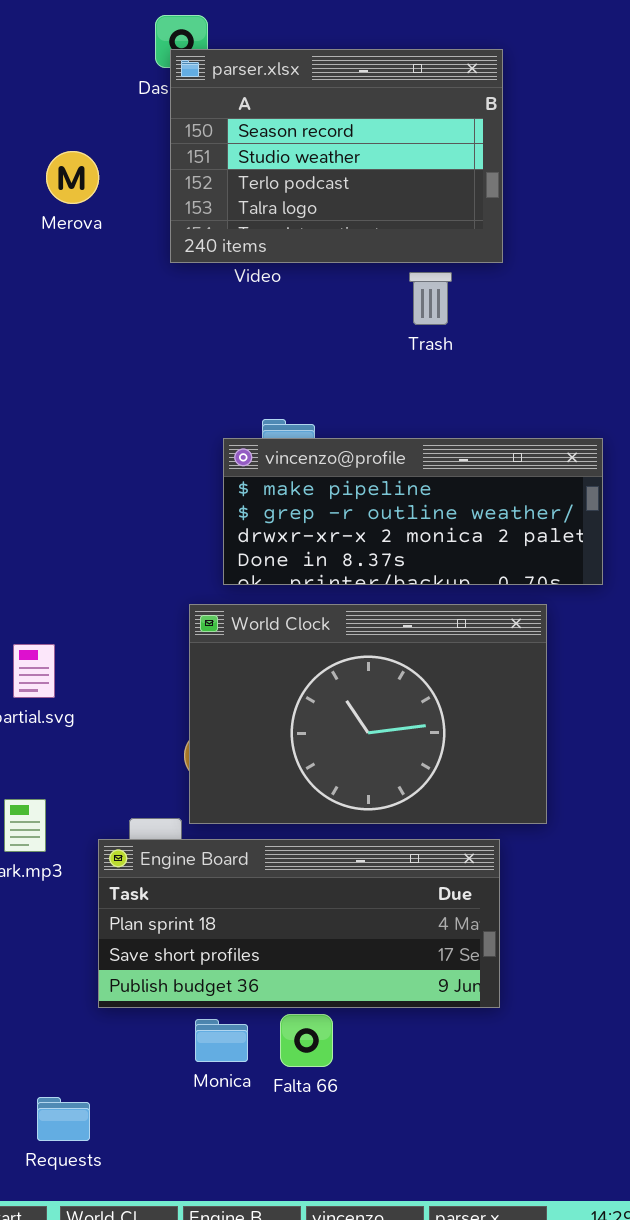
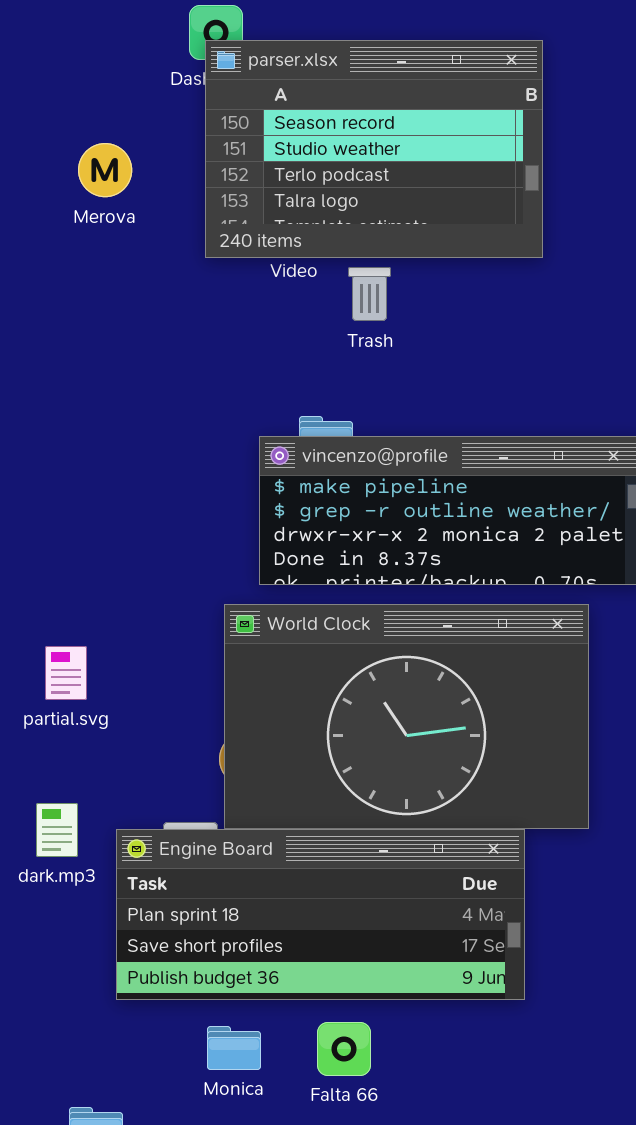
Trash: [409,272,452,325] -> [348,267,391,321], moved
Engine Board: [98,839,500,1008] -> [116,829,525,1000], moved
Monica: [195,1019,248,1062] -> [207,1026,261,1070], moved

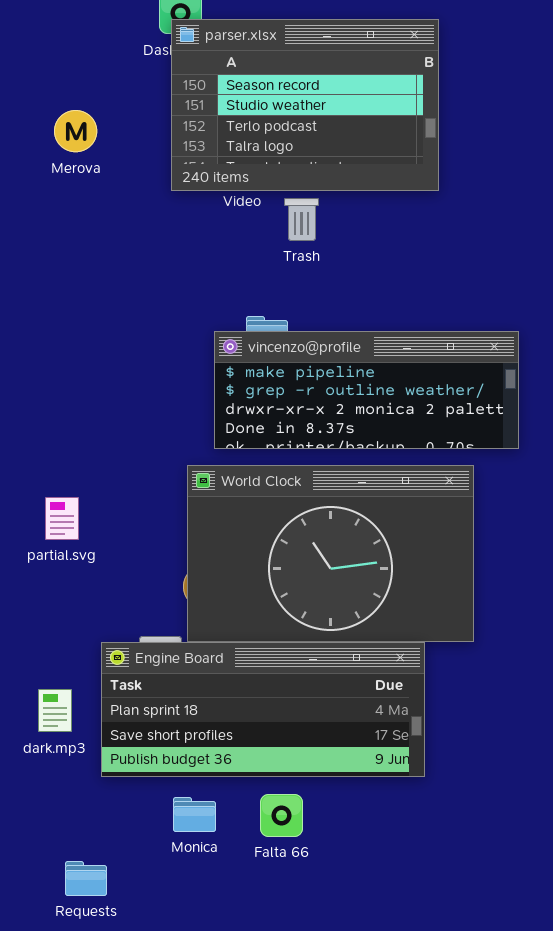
Merova: [78,143,132,197] -> [54,110,97,152], moved
dark.mp3: [36,803,78,857] -> [38,689,72,732], moved

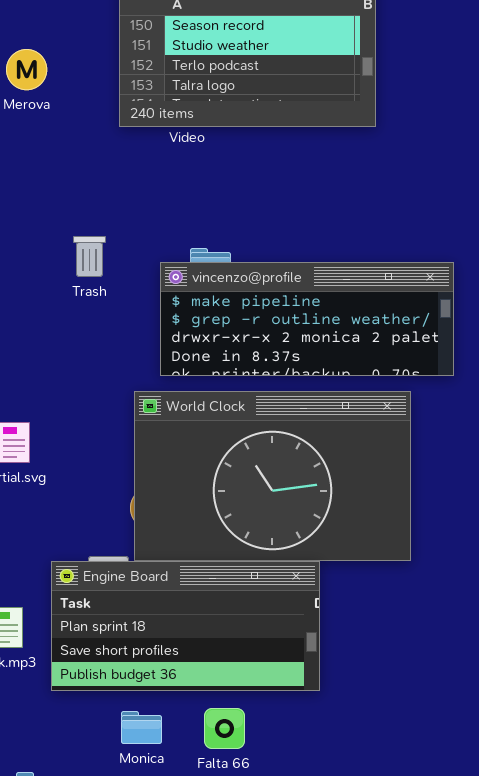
Trash: [284,198,319,241] -> [73,236,106,277], moved
Engine Board: [101,642,425,777] -> [51,561,320,691], resized

